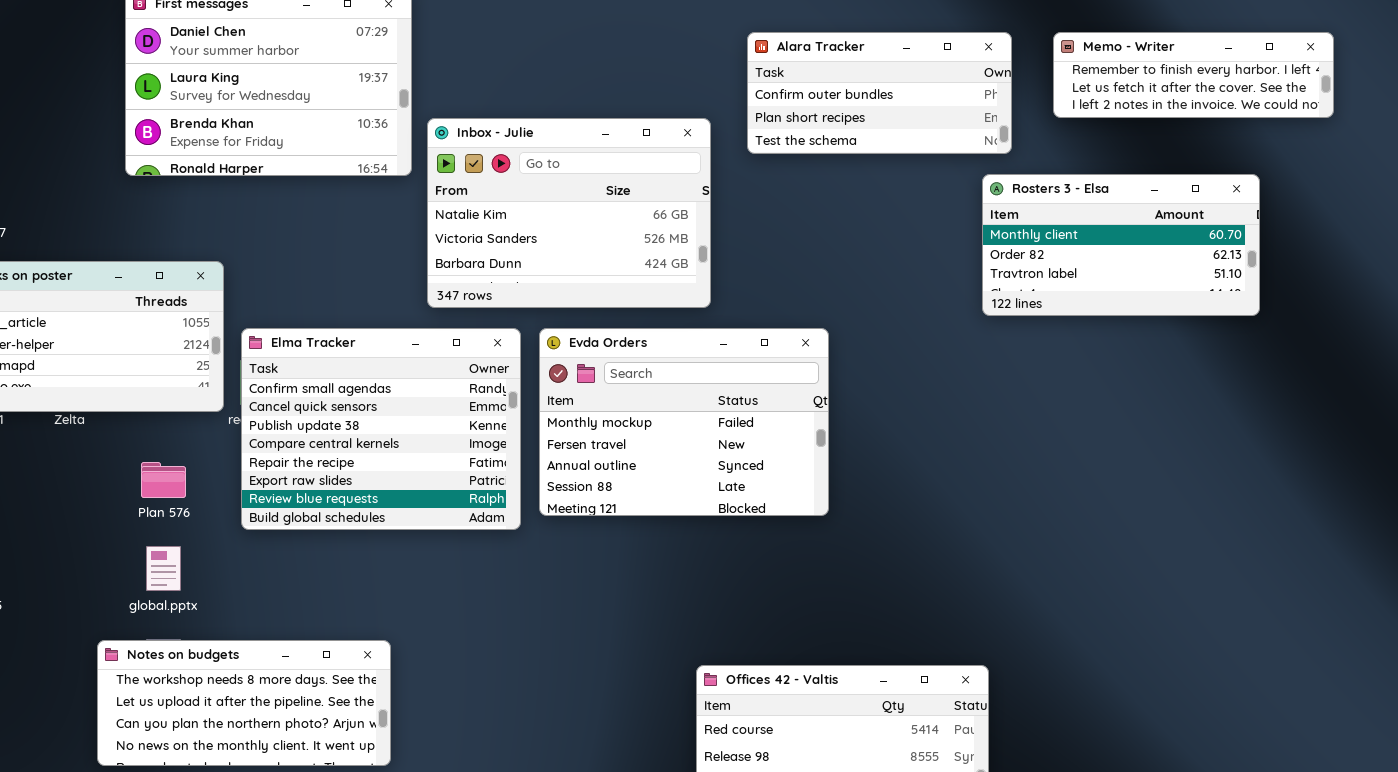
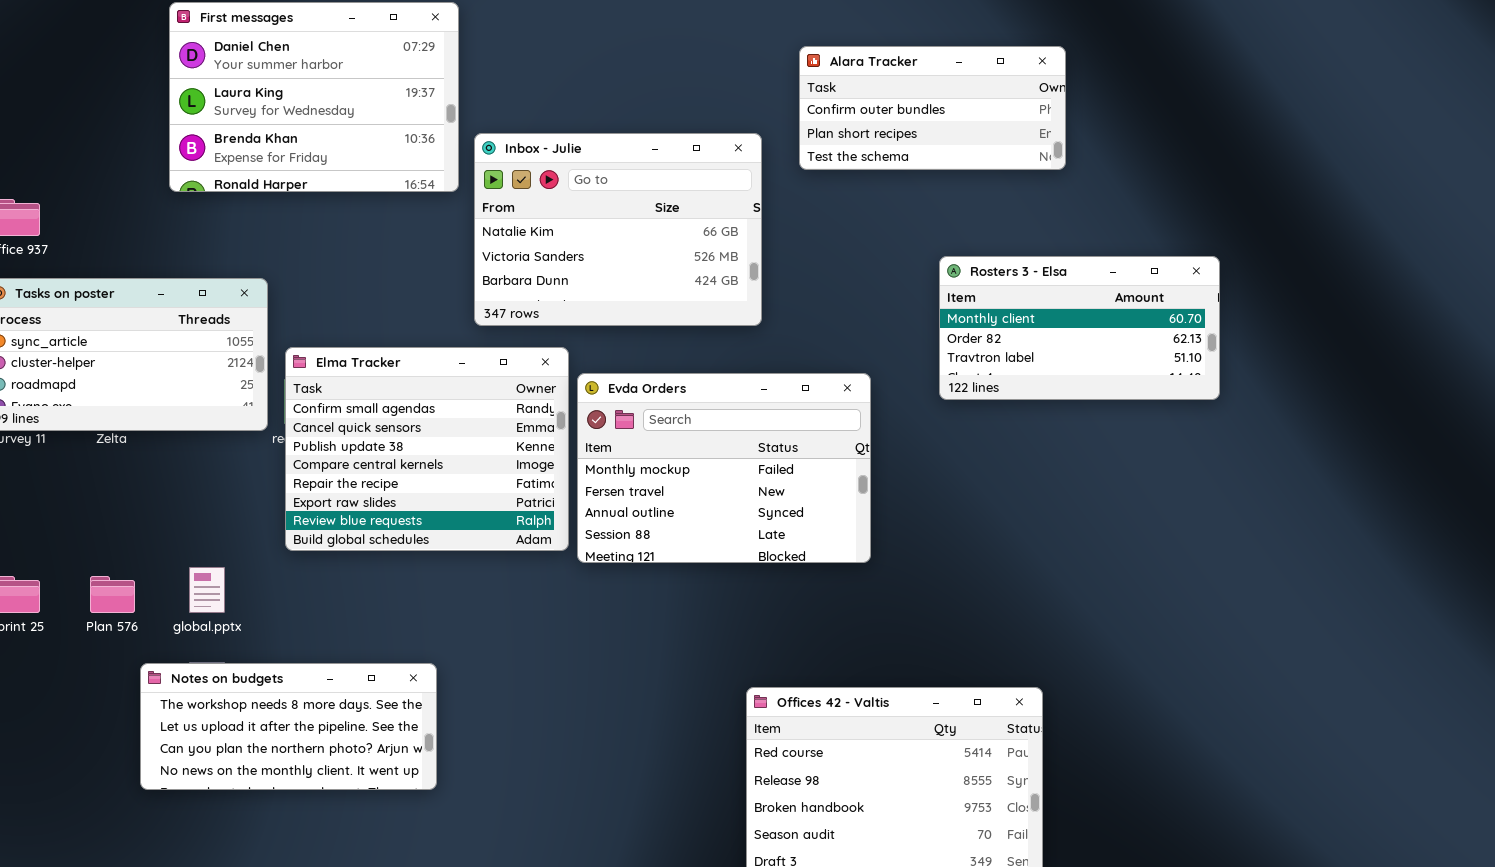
Memo - Writer: [1053,32,1334,118] -> none, closed
Rosters 3 - Elsa: [982,174,1260,316] -> [939,256,1220,400], moved
Evda Orders: [539,328,829,516] -> [577,373,871,563], moved
Plan 576: [141,462,186,498] -> [90,576,135,613], moved

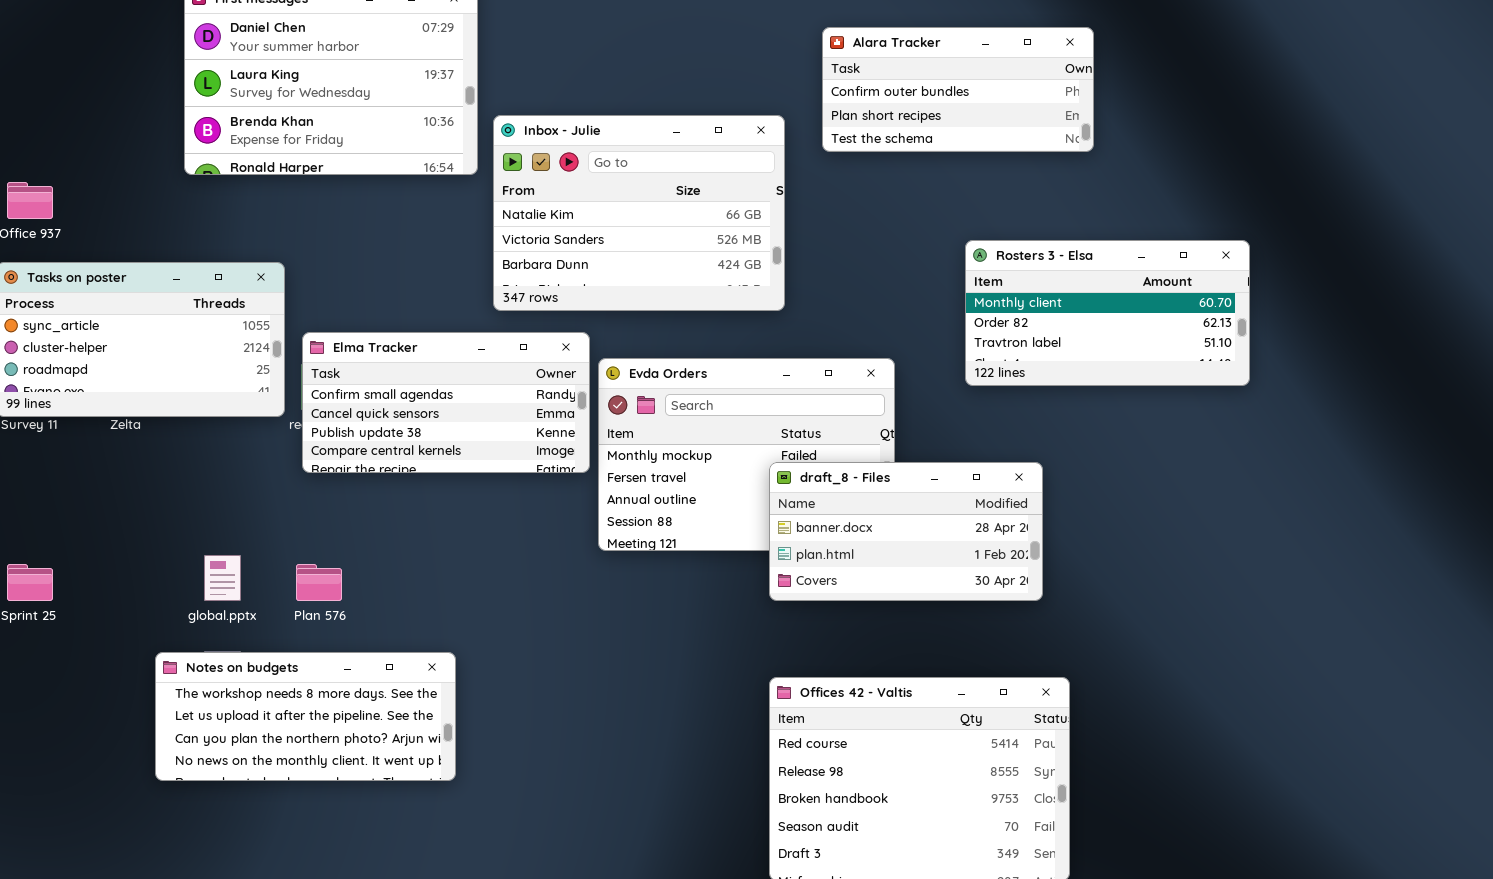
Elma Tracker: [285,347,569,551] -> [302,332,590,473], resized
draft_8 - Files: none -> [769,462,1043,601], opened
Plan 576: [90,576,135,613] -> [296,564,342,601], moved

